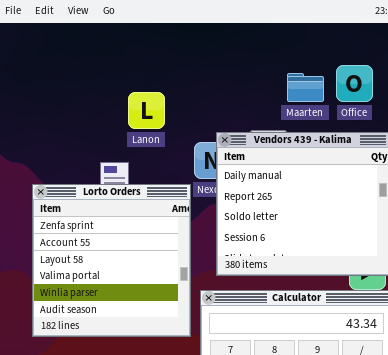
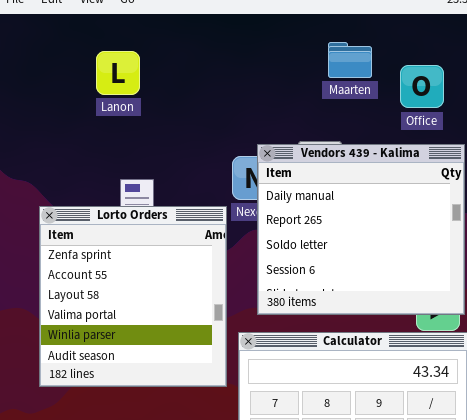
Maarten: [287,73,324,102] -> [328,42,372,78], moved
Lanon: [128,92,165,129] -> [96,51,140,95], moved

